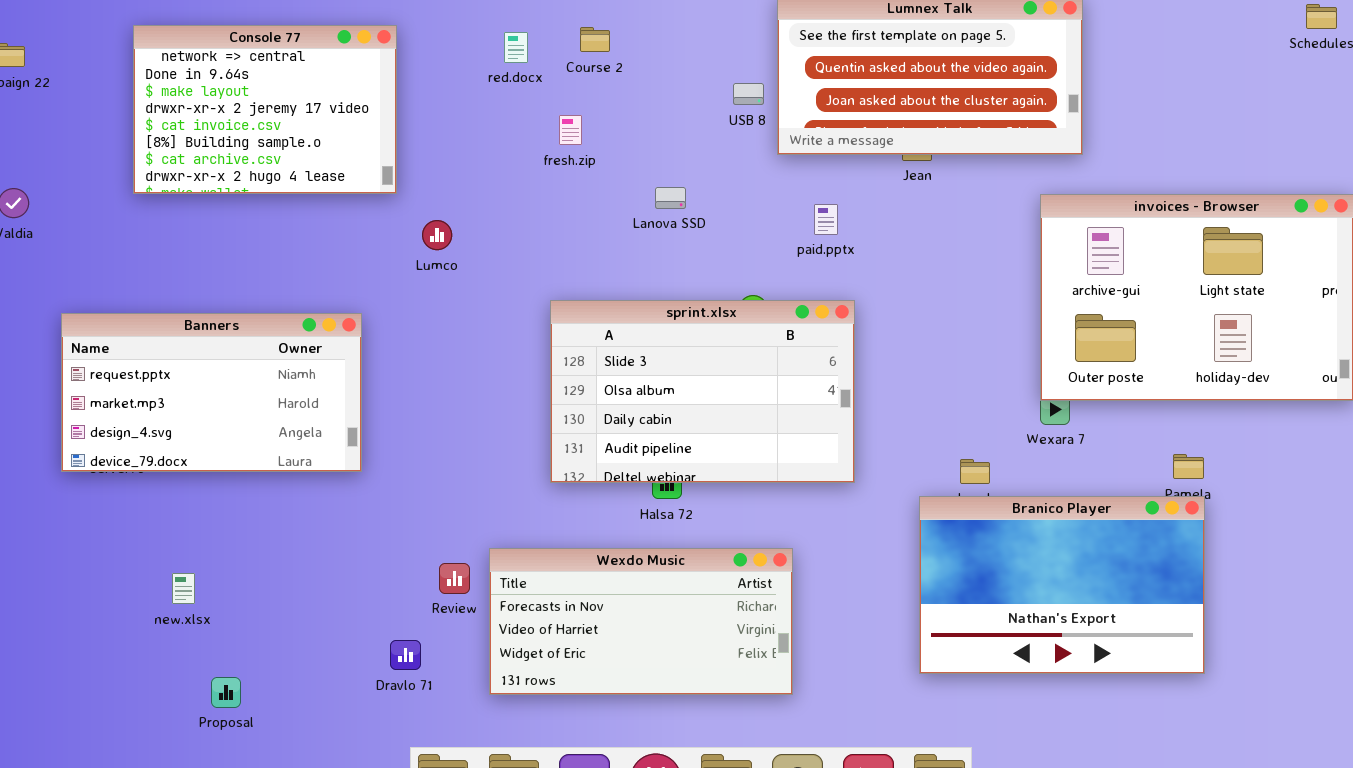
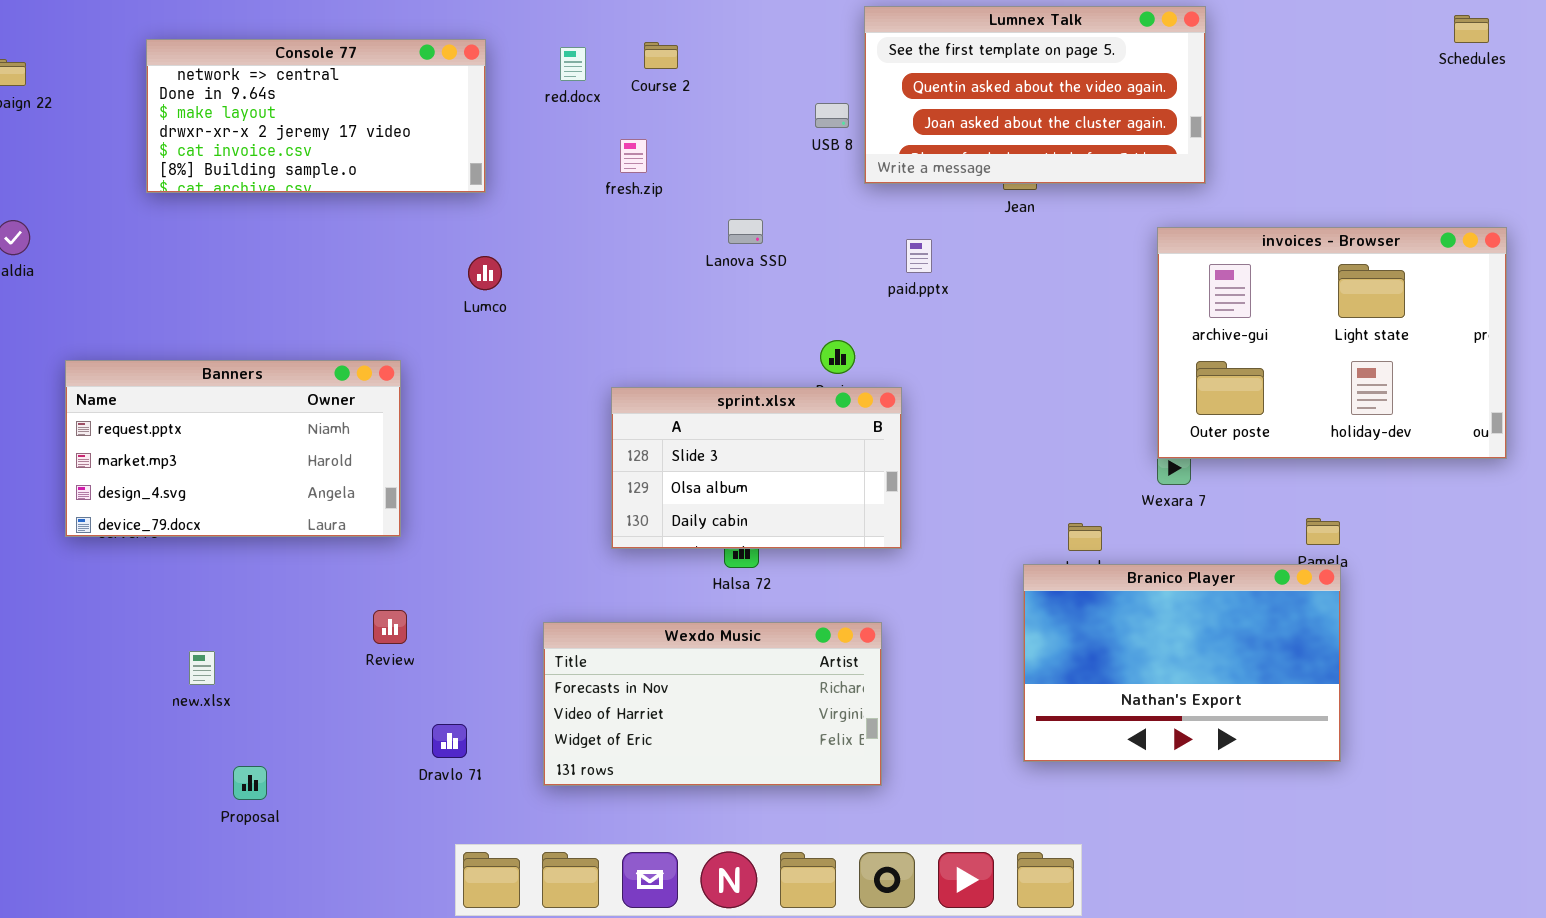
Console 77: [133,25,397,194] -> [146,39,486,193], resized
sprint.xlsx: [550,300,855,483] -> [611,387,902,549], resized
Review: [439,563,470,594] -> [373,610,407,644], moved

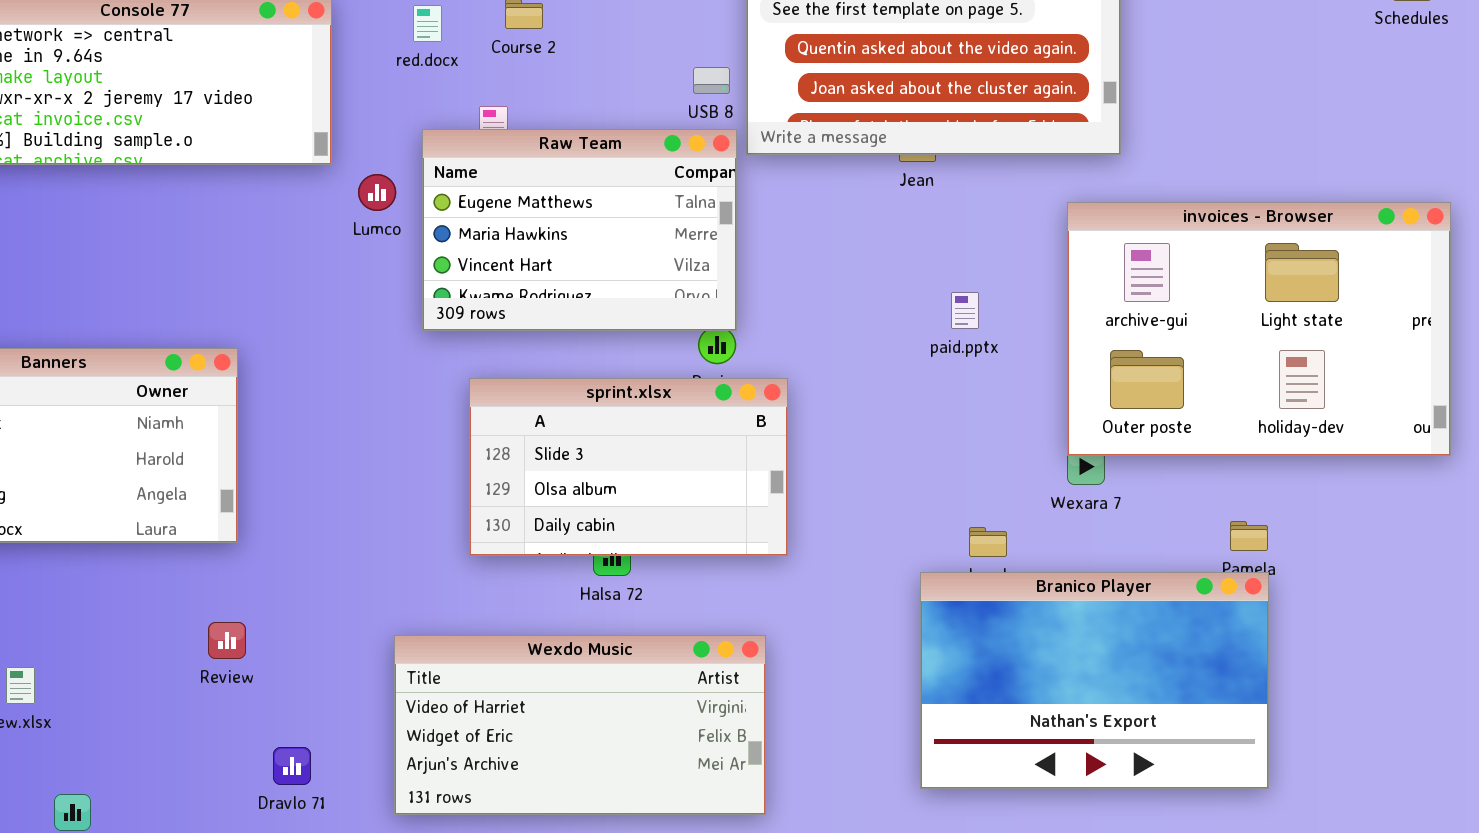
Raw Team: none -> [422,129,737,331], opened
paid.pptx: [906,239,932,273] -> [951,292,979,329], moved
Lumco: [468,256,502,290] -> [358,174,396,211], moved
Wexdo Music: [543,622,882,786] -> [394,635,766,815], scrolled down 1 row

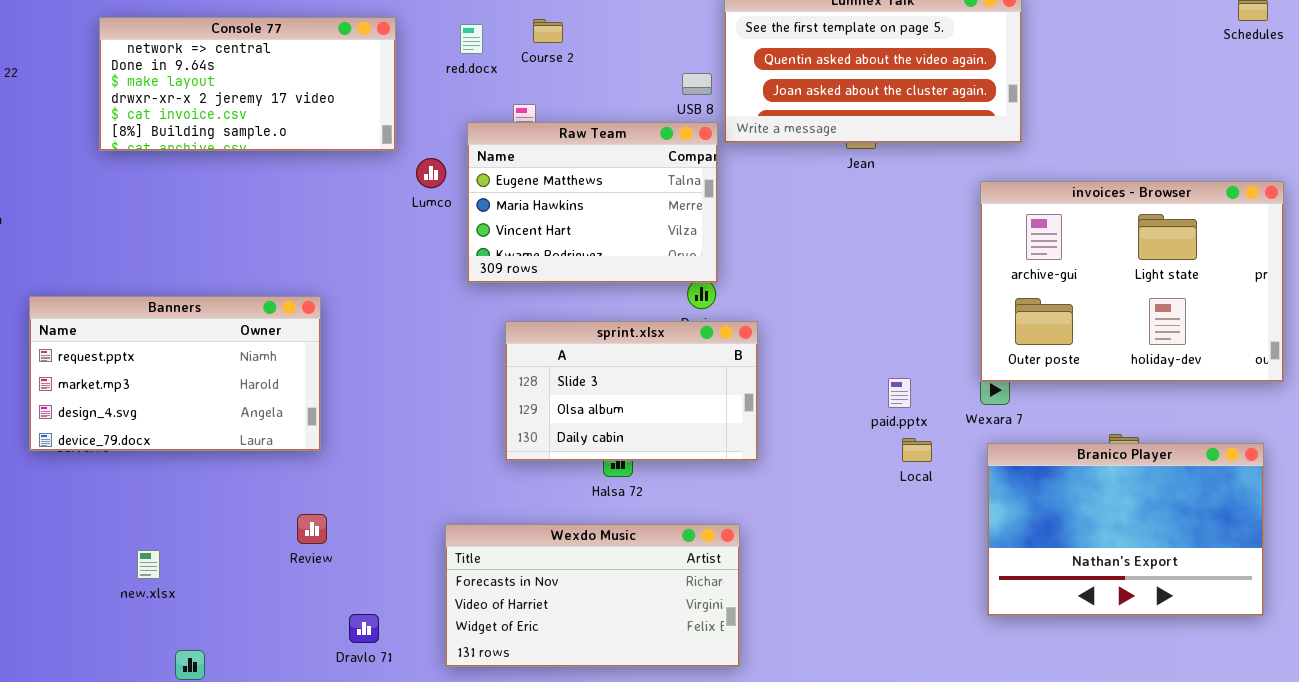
paid.pptx: [951,292,979,329] -> [888,378,911,408], moved
Branico Player: [920,572,1269,789] -> [987,443,1264,616], moved
Wexdo Music: [394,635,766,815] -> [445,524,740,667], scrolled up 1 row

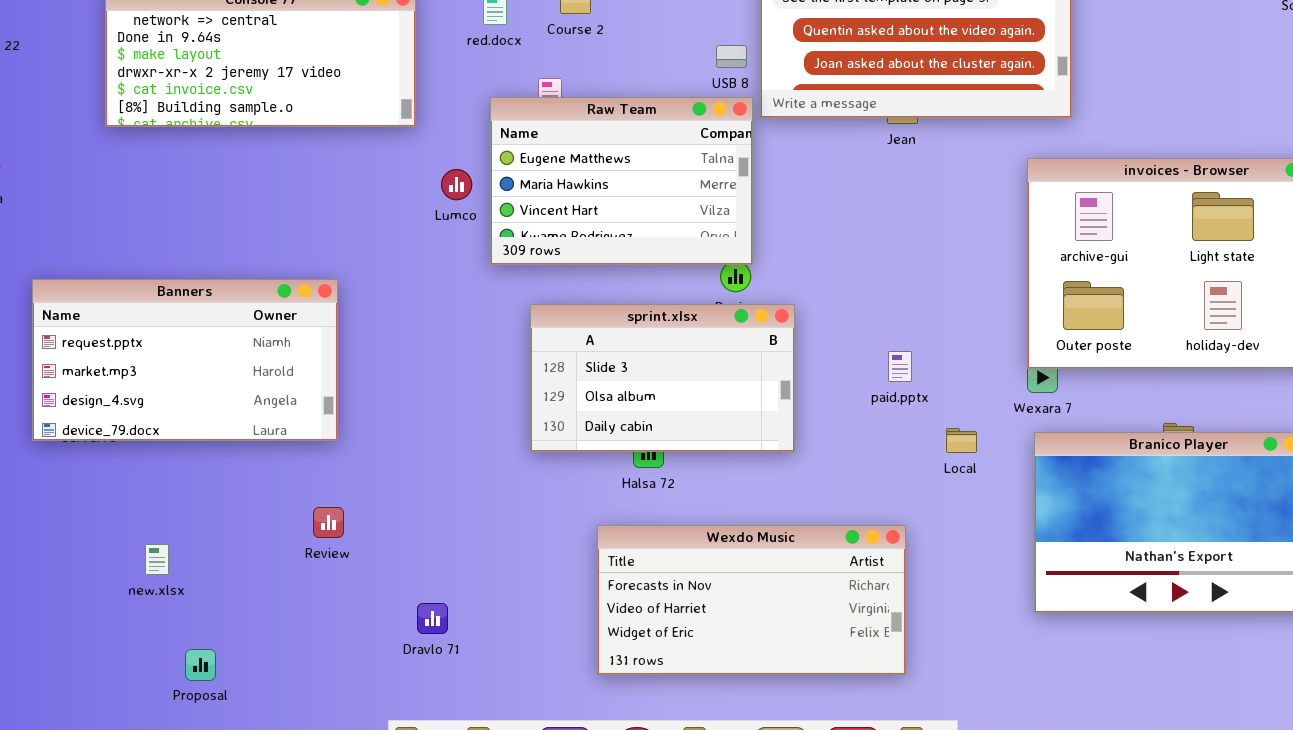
Lumco: [416,158,446,188] -> [441,169,472,200], moved
paid.pptx: [888,378,911,408] -> [888,351,912,382], moved
Wexdo Music: [445,524,740,667] -> [597,525,906,675], moved
Dravlo 71: [349,614,379,643] -> [417,603,448,634], moved

